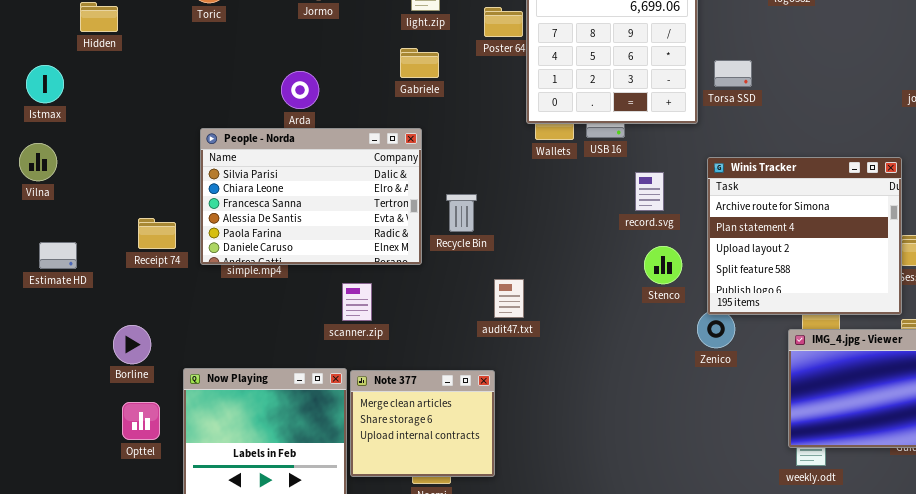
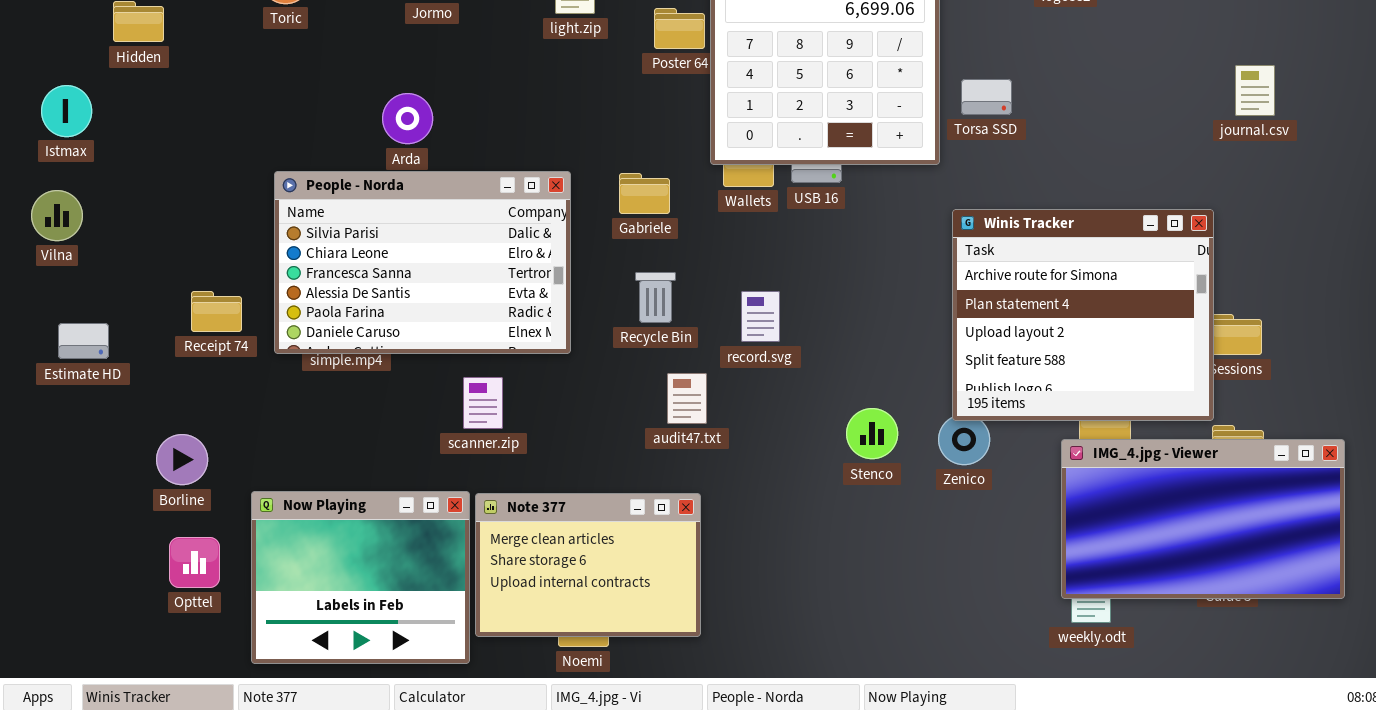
Gabriele: [400,48,439,78] -> [619,173,670,214], moved
record.svg: [635,172,664,211] -> [741,291,780,342], moved
Recycle Bin: [446,194,477,232] -> [635,272,676,323], moved
Stenco: [644,246,682,284] -> [846,408,898,459], moved
Note 377: [350,370,495,477] -> [475,493,701,637], resized

